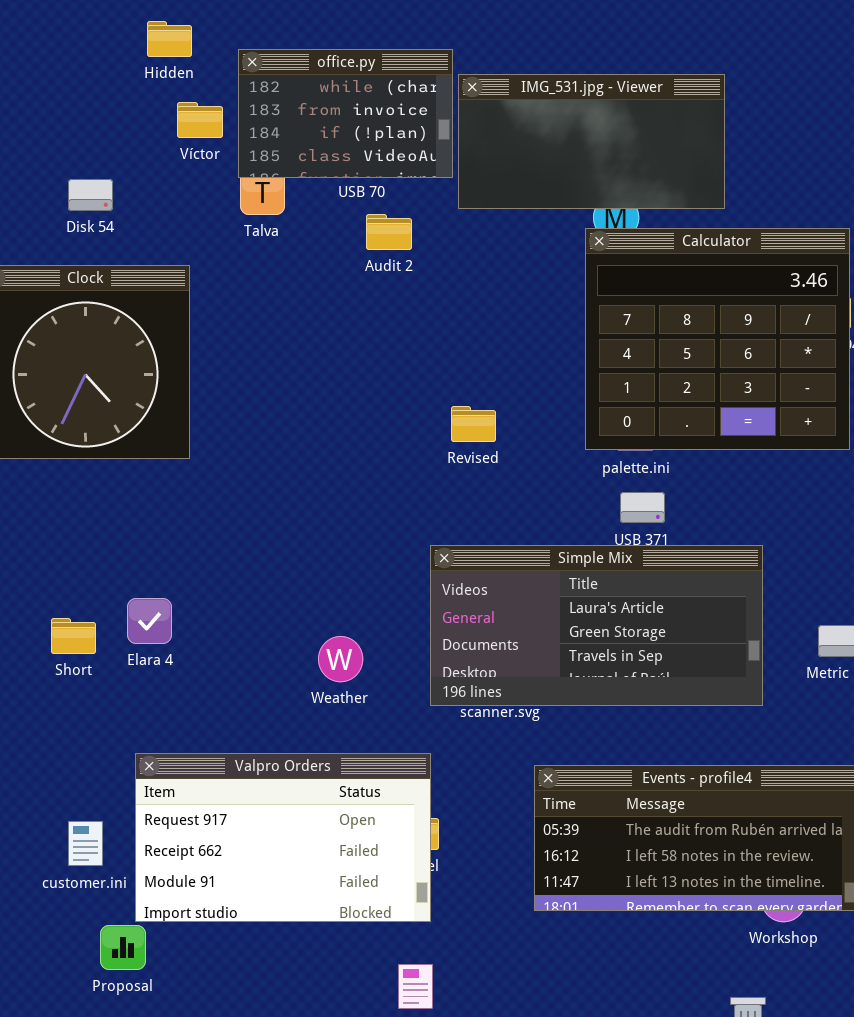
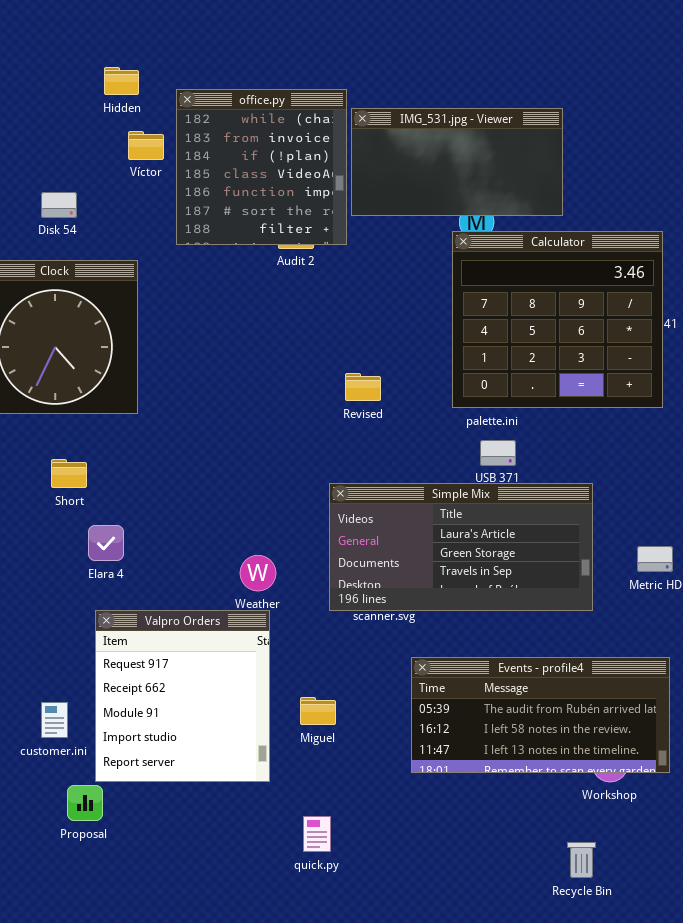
office.py: [238,49,453,178] -> [176,89,347,245], resized
Short: [51,618,96,654] -> [51,459,87,488], moved
Valpro Orders: [135,753,431,922] -> [95,610,270,782], resized

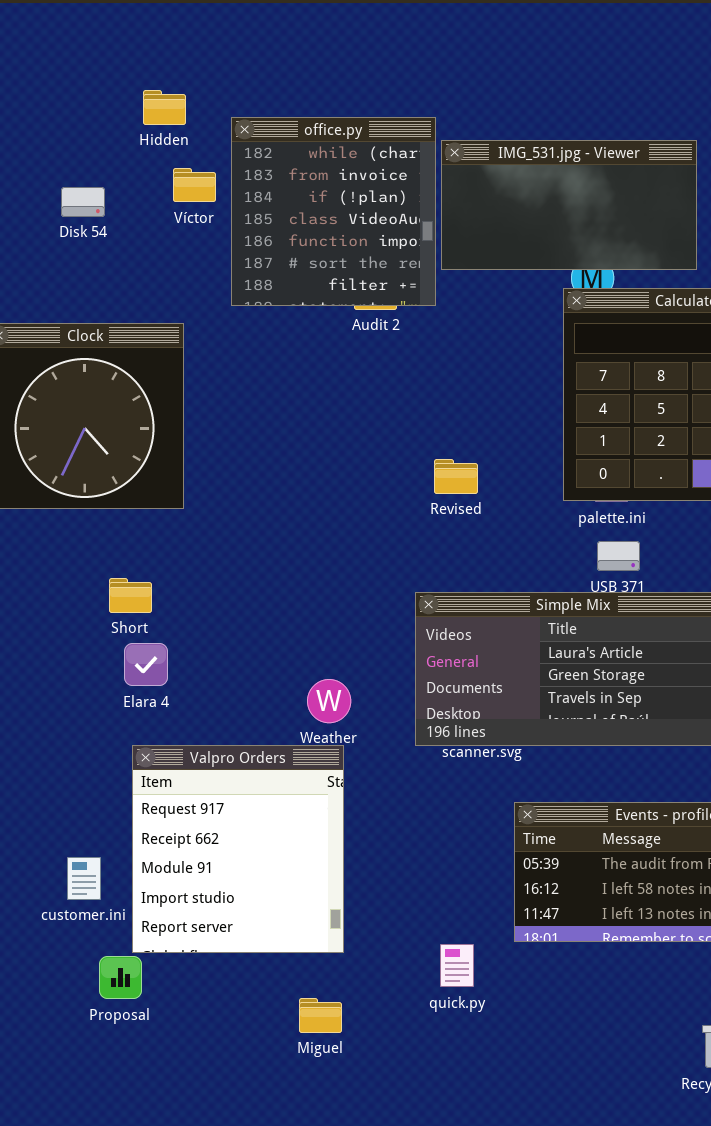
Disk 54: [41,192,77,218] -> [61,187,105,217], moved
Short: [51,459,87,488] -> [109,578,152,613], moved
Miguel: [300,697,336,725] -> [299,998,342,1033], moved
quick.py: [303,816,331,852] -> [440,944,474,987], moved

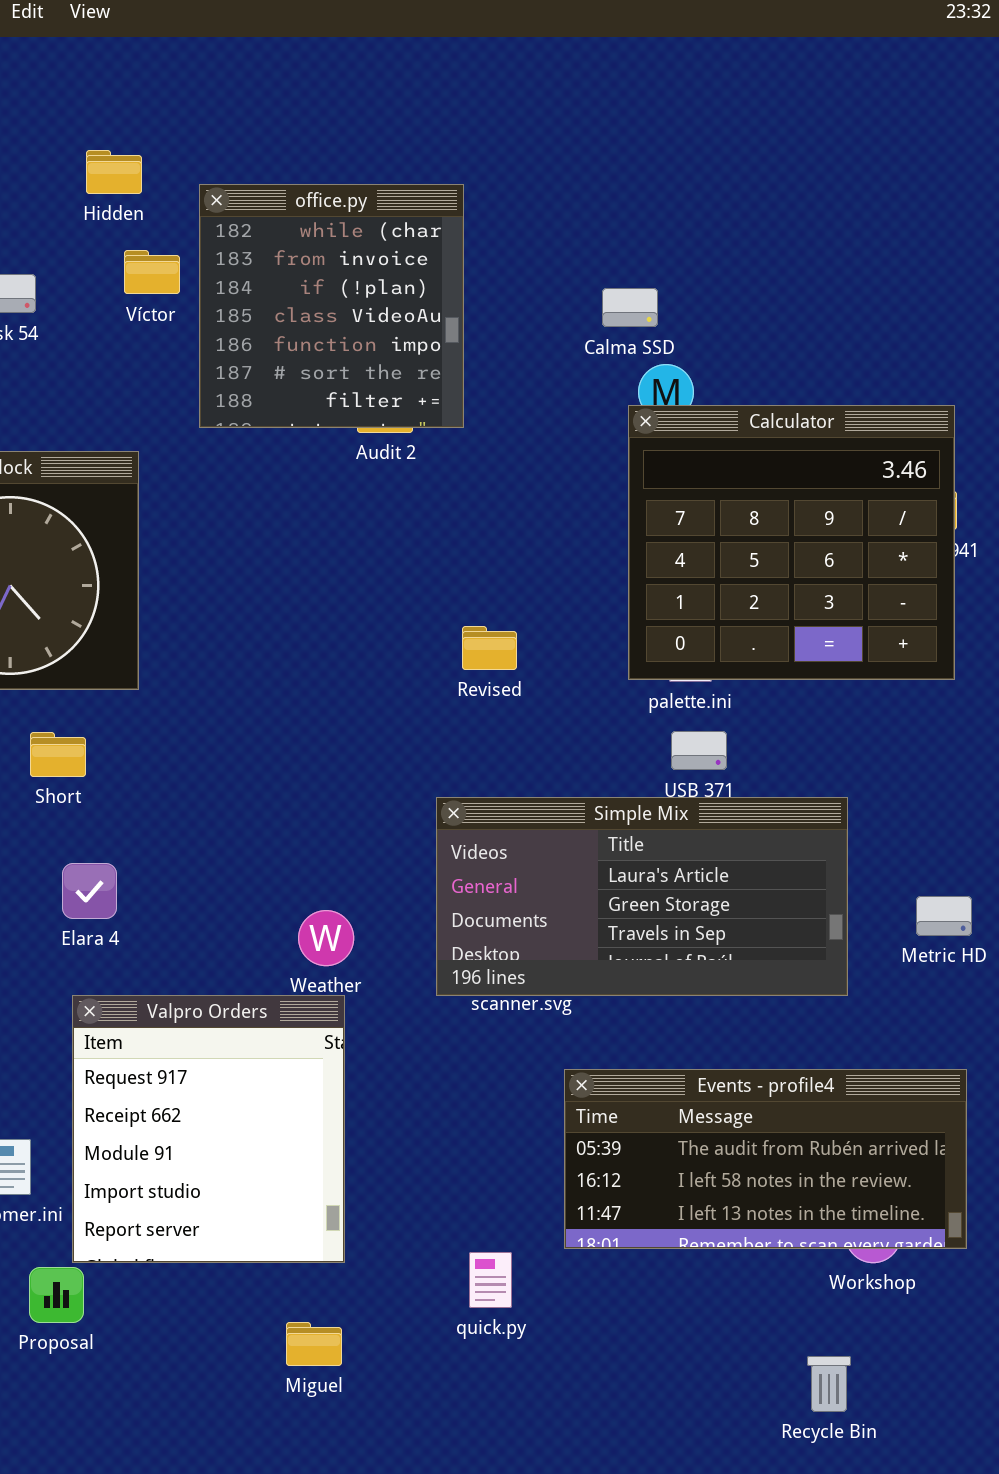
IMG_531.jpg - Viewer: [441,140,697,270] -> none, closed
Short: [109,578,152,613] -> [30,732,86,777], moved

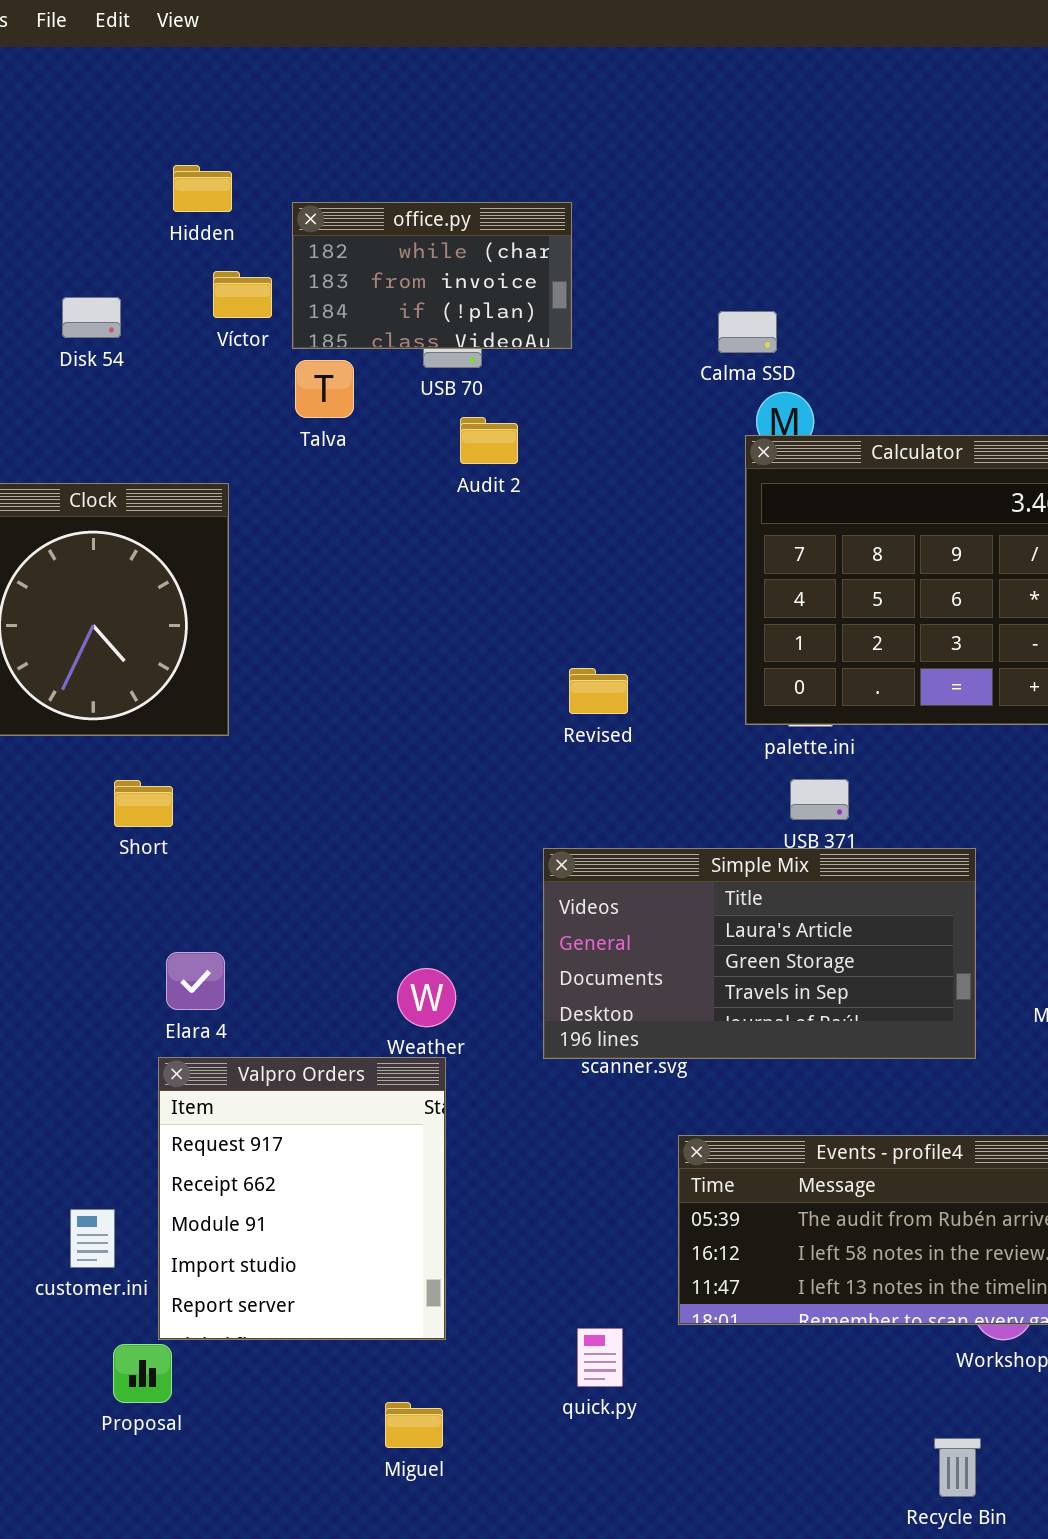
office.py: [199,184,464,428] -> [292,202,572,349], resized
Elara 4: [62,863,117,919] -> [166,952,225,1010], moved

